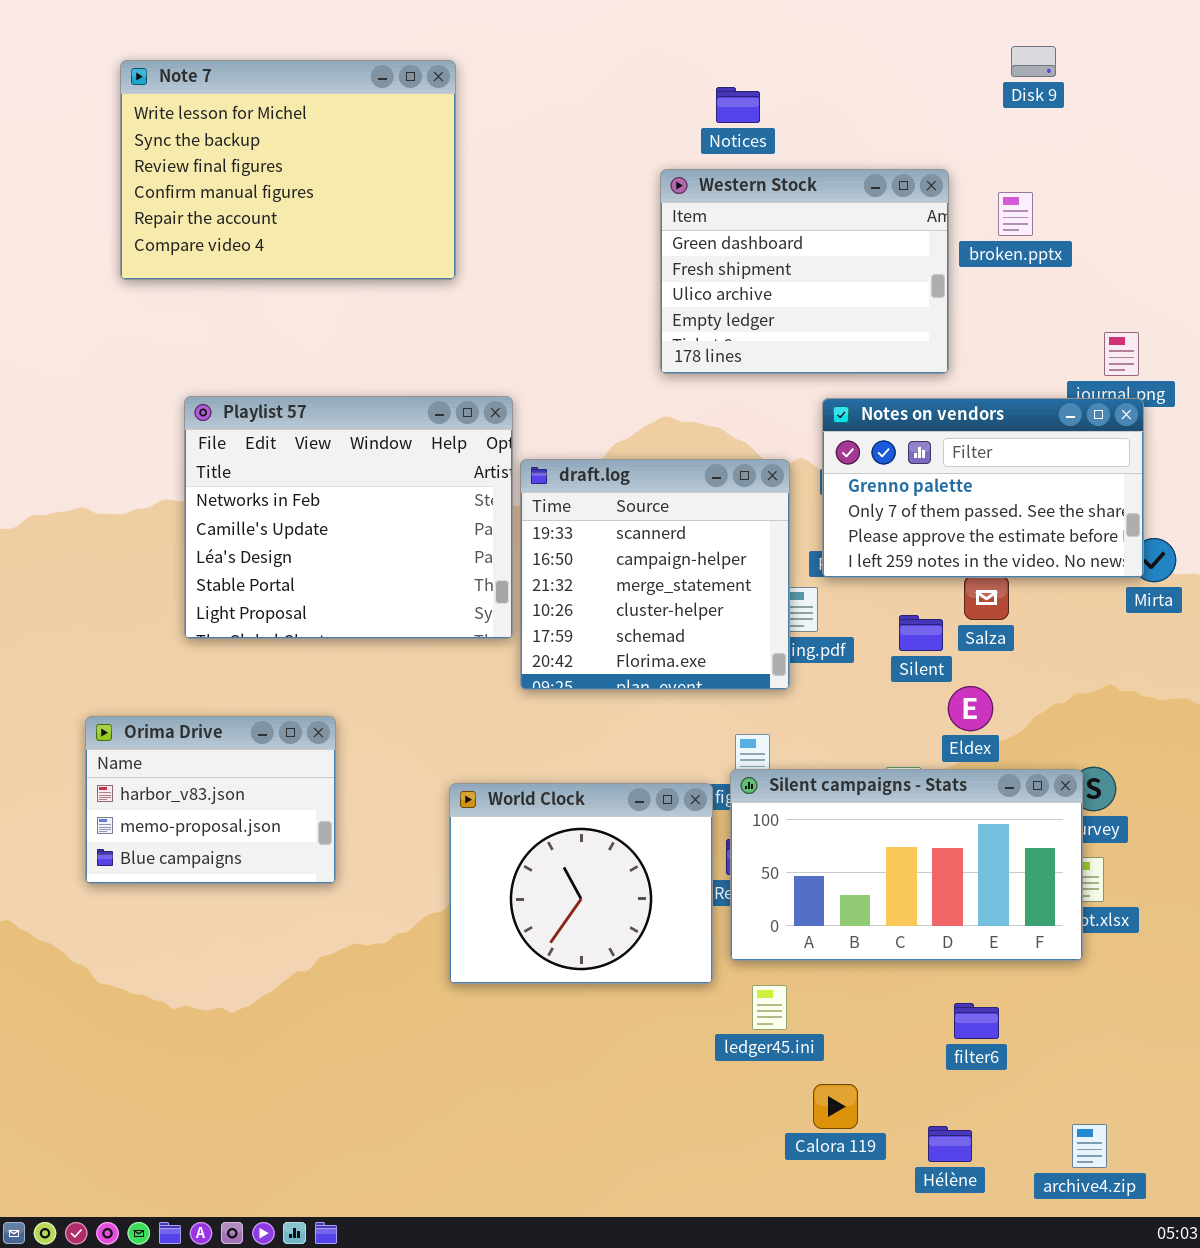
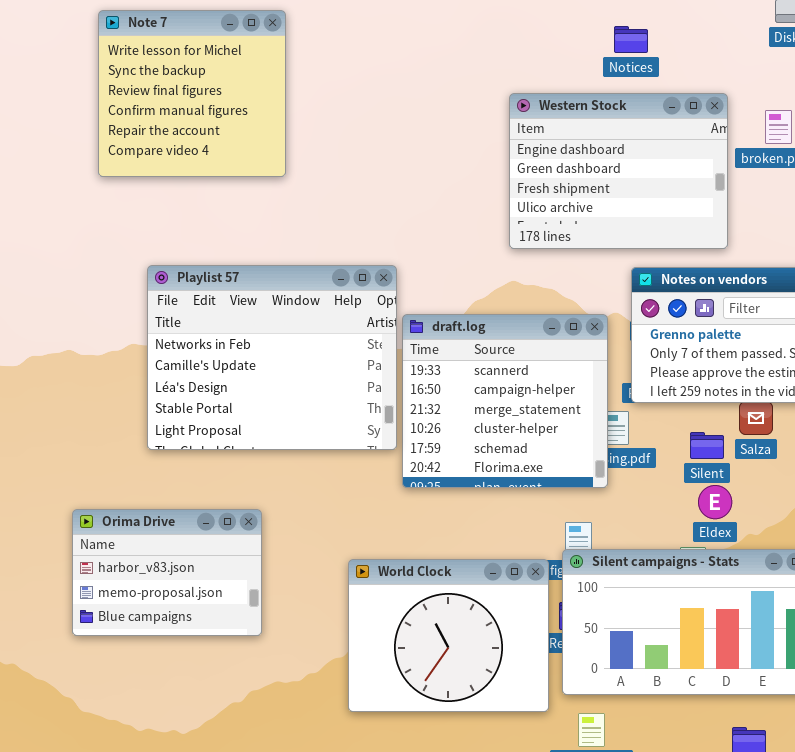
Note 7: [120,60,456,280] -> [98,10,286,177], resized
Notices: [716,87,760,123] -> [614,26,648,53], moved
Western Stock: [660,169,949,374] -> [509,93,728,249], scrolled up 1 row
Eldex: [948,686,993,731] -> [698,485,732,519], moved

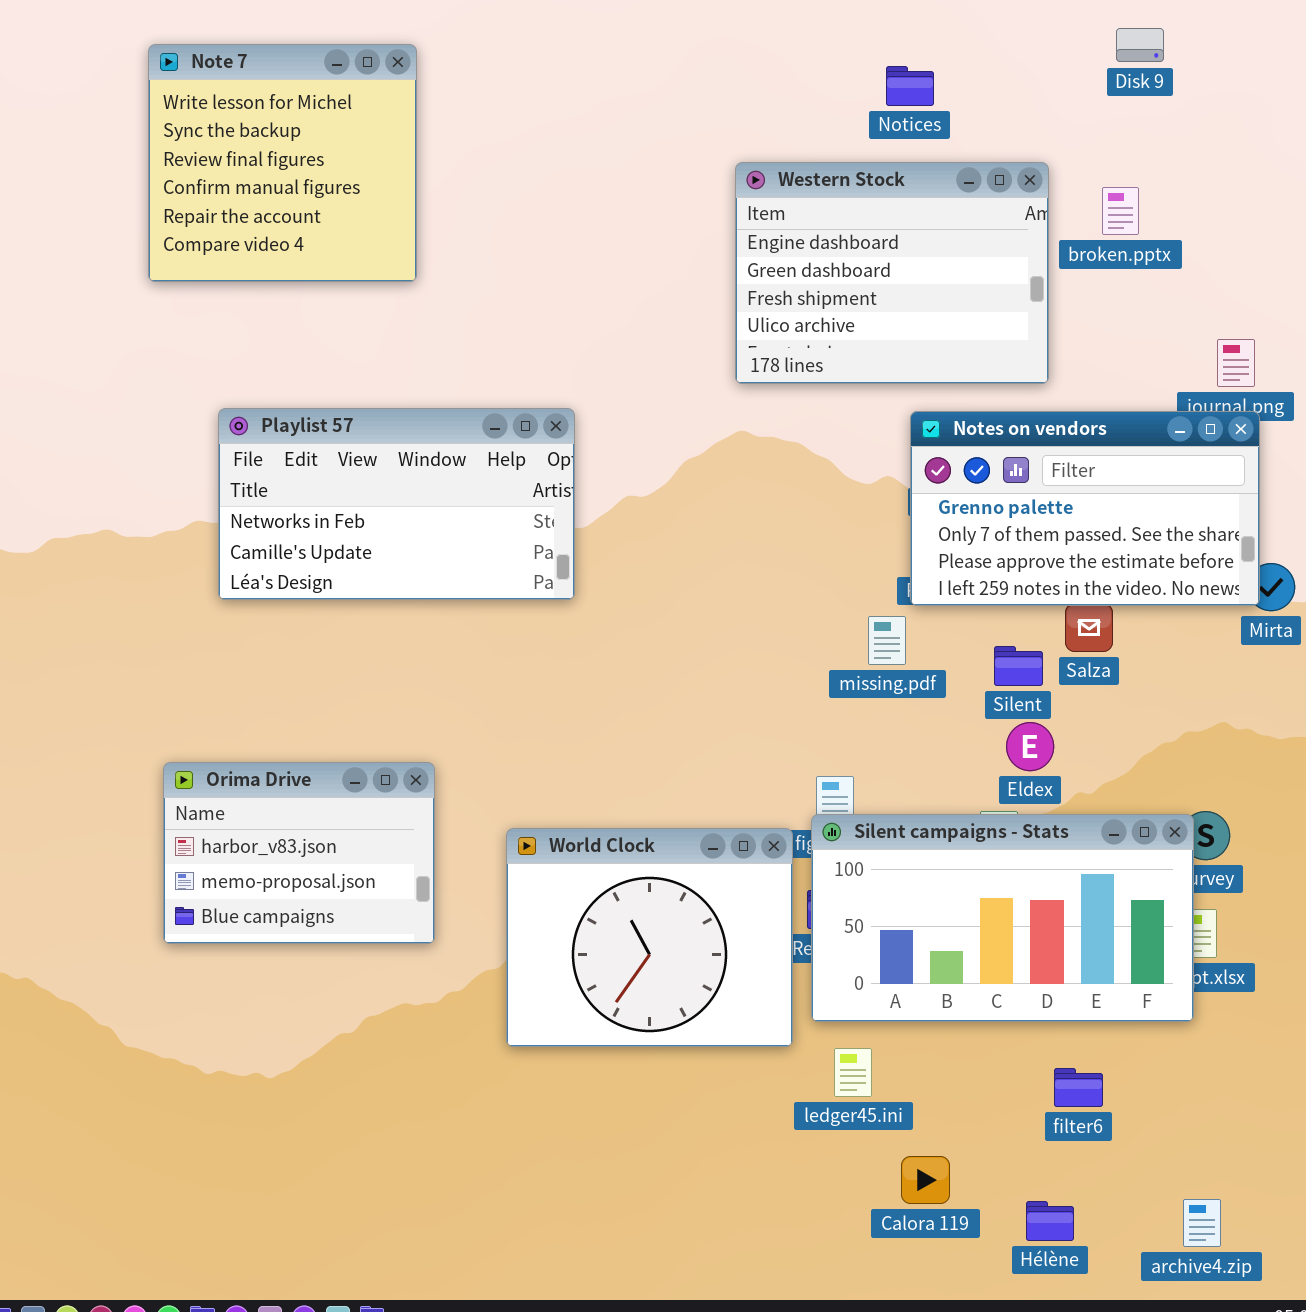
Playlist 57: [147,265,397,450] -> [218,408,575,600], resized
draft.log: [402,314,608,488] -> none, closed
Orima Drive: [72,509,262,636] -> [163,762,435,944], moved

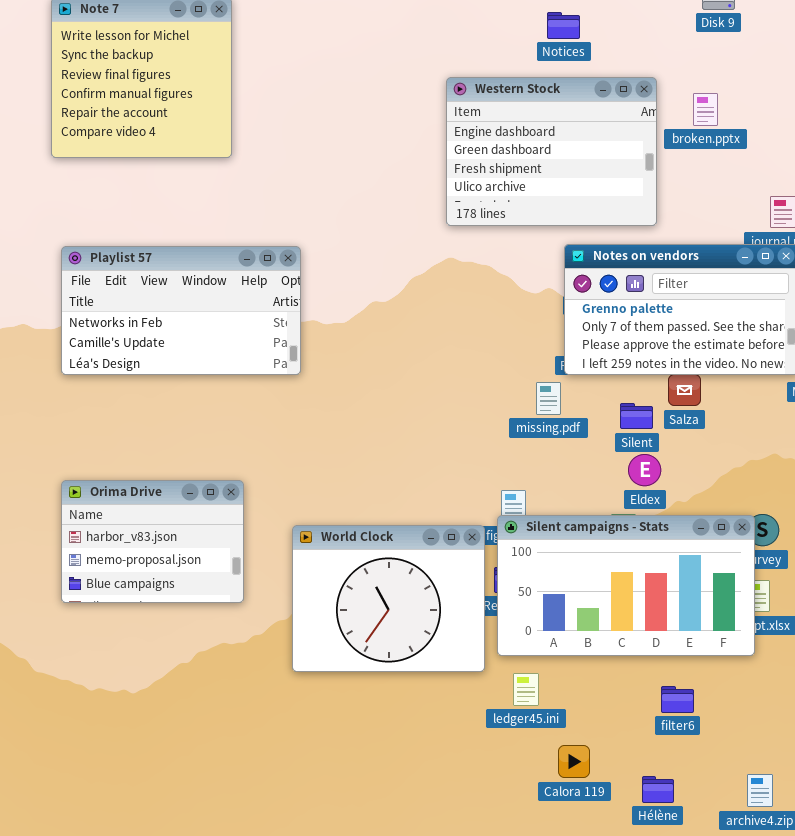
Playlist 57: [218,408,575,600] -> [61,246,301,375], moved

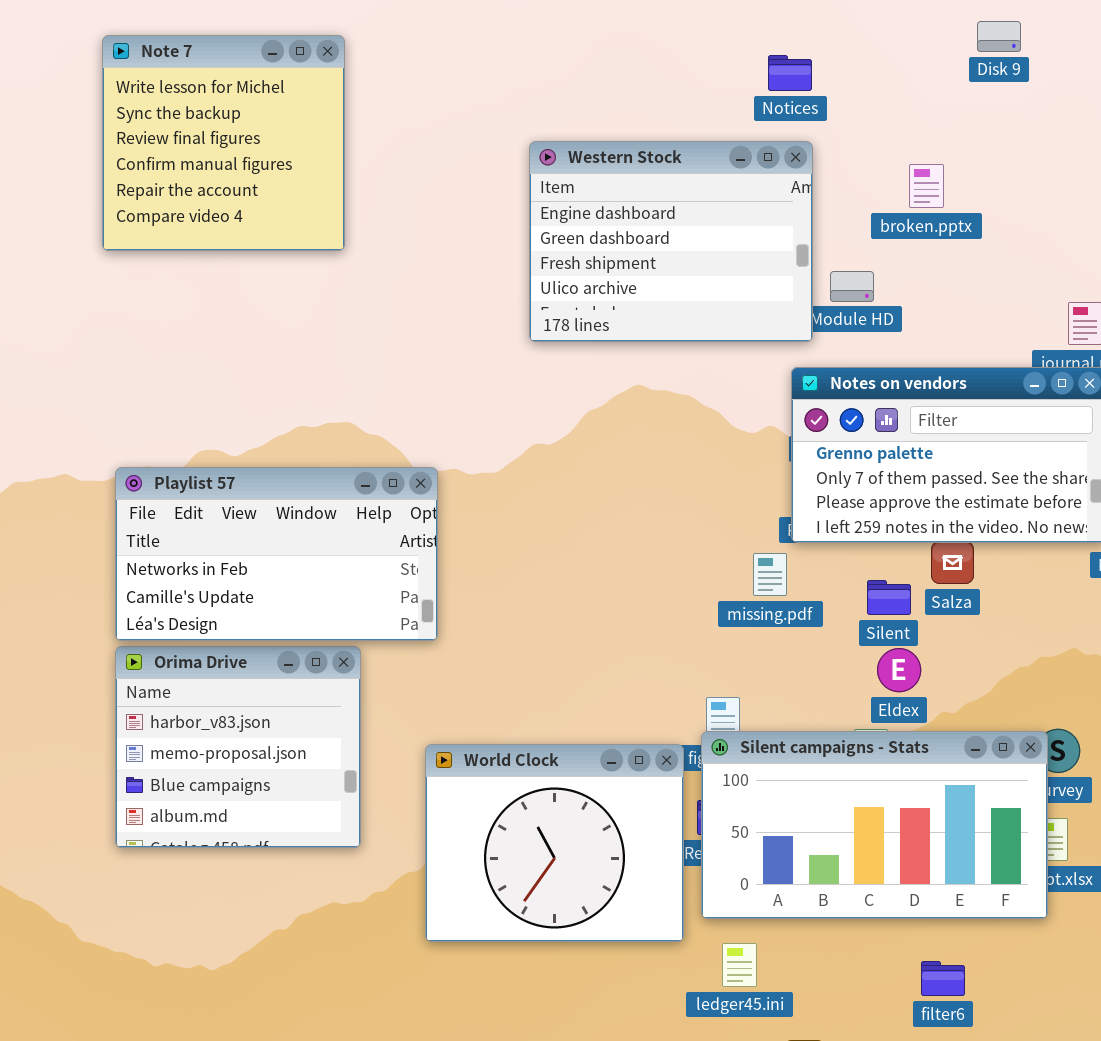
Western Stock: [446,77,657,226] -> [529,141,813,342], moved
broken.pptx: [693,93,718,126] -> [909,164,944,208], moved
Playlist 57: [61,246,301,375] -> [115,467,438,641], moved
Orima Drive: [61,480,244,603] -> [115,646,361,848], resized

